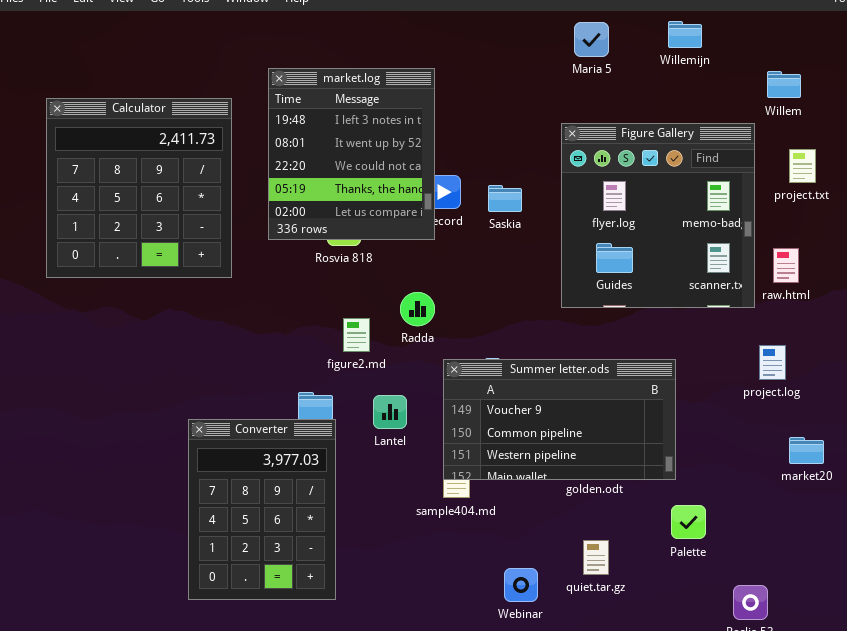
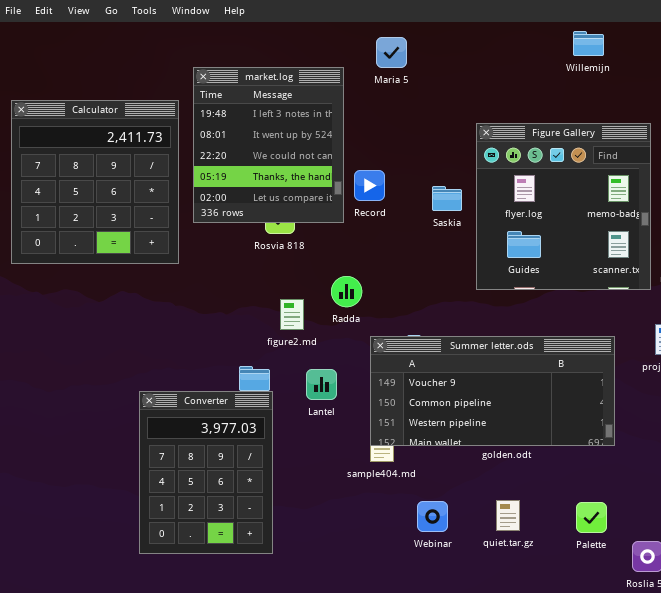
Maria 5: [574,22,609,57] -> [376,37,407,68], moved
market.log: [268,68,435,240] -> [193,67,344,223], moved
Saskia: [488,185,522,212] -> [432,186,462,211], moved
Summer letter.ods: [443,359,676,480] -> [370,336,615,446], resized
Palette: [671,505,706,539] -> [576,502,607,533], moved
Webinar: [504,568,538,602] -> [417,501,448,532], moved

